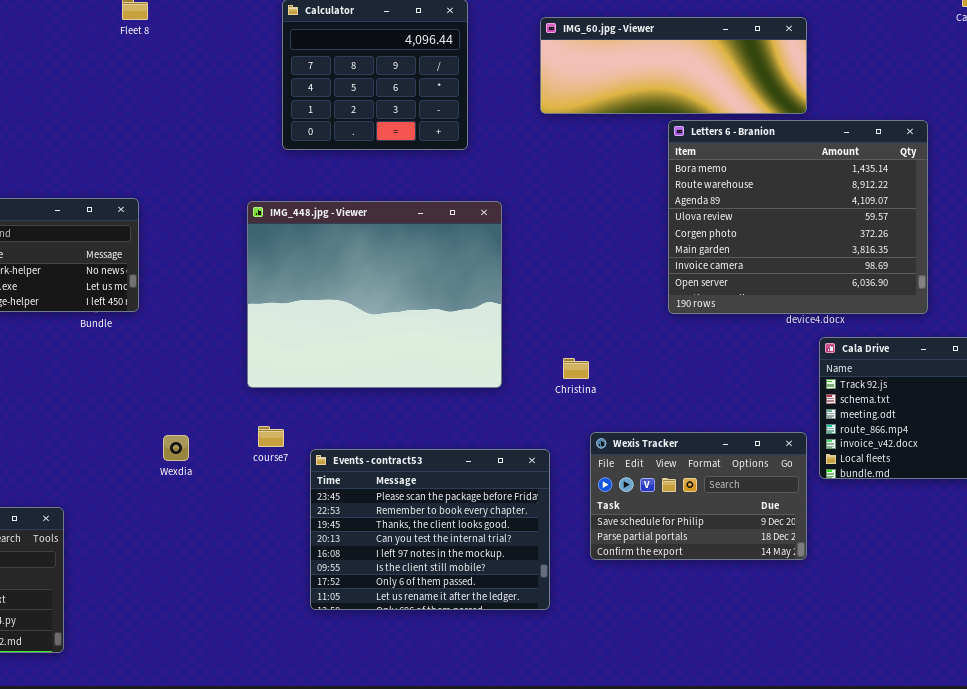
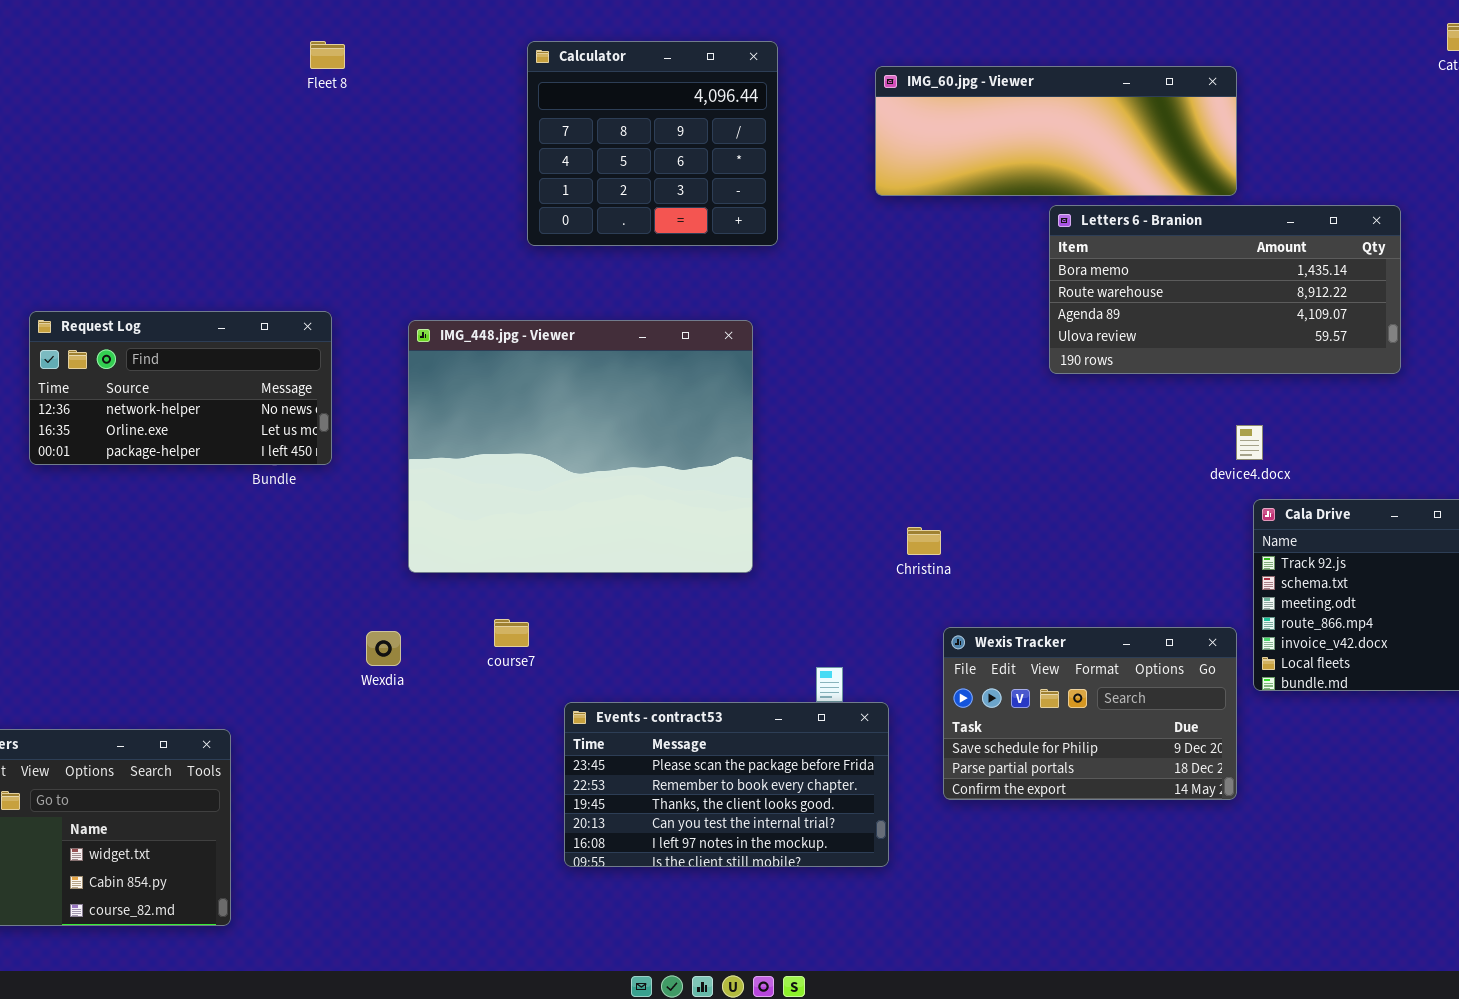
Letters 6 - Branion: [668,120,928,314] -> [1049,205,1401,374], resized
IMG_448.jpg - Viewer: [247,201,502,388] -> [408,320,753,573], moved
Events - contract53: [310,449,550,610] -> [564,702,889,867], resized

